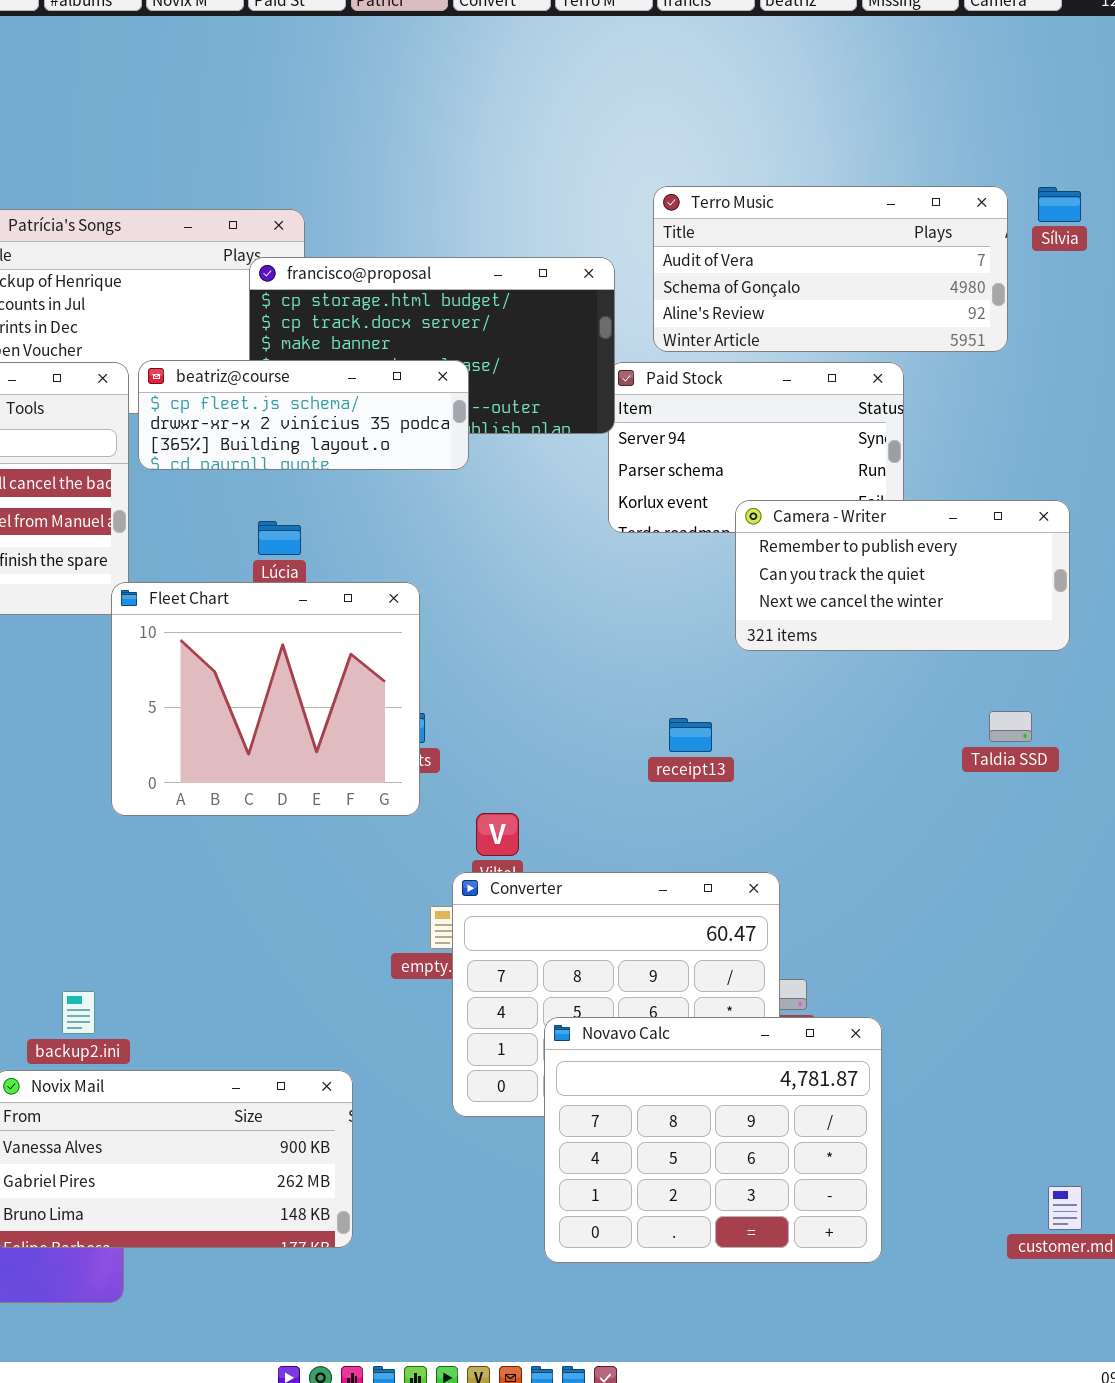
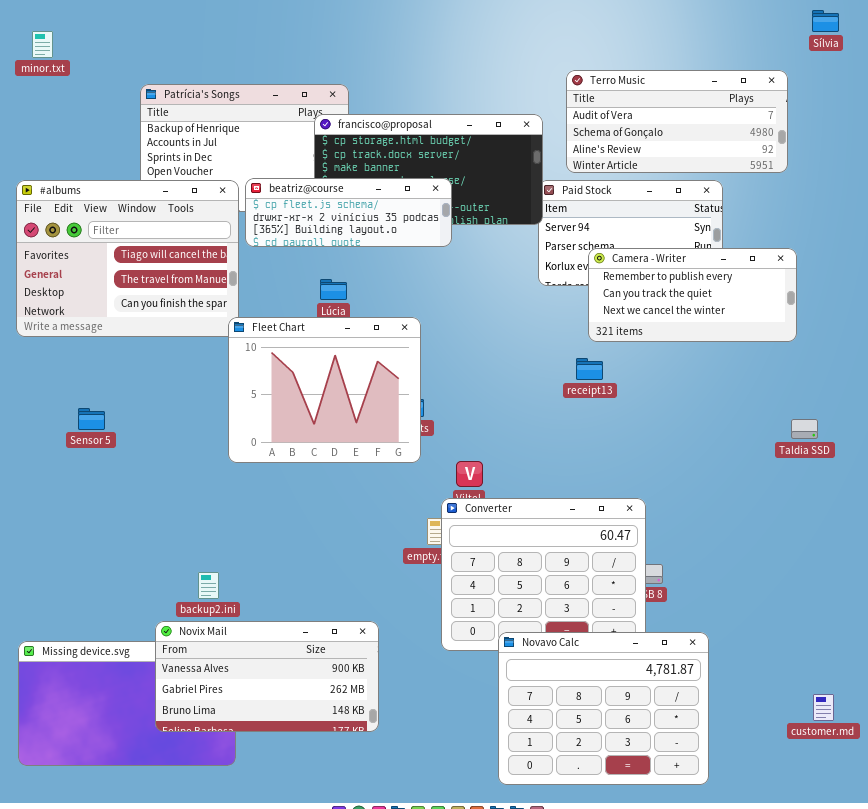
Sílvia: [1038,187,1081,222] -> [812,10,839,32], moved
Camera - Writer: [735,500,1070,651] -> [588,248,797,342], moved
Taldia SSD: [989,711,1032,742] -> [791,419,818,439], moved
receipt13: [669,718,712,752] -> [576,358,603,380], moved
Novavo Calc: [544,1017,882,1263] -> [498,632,709,785], moved

